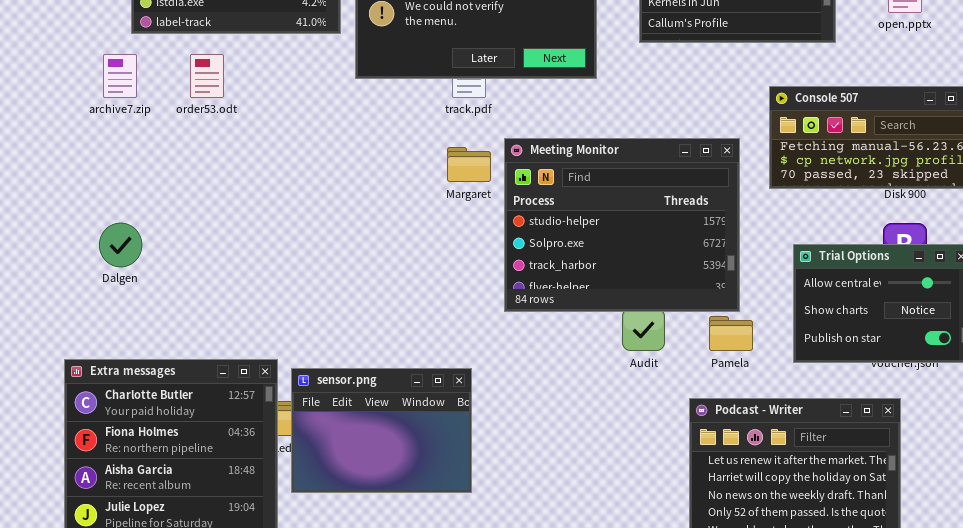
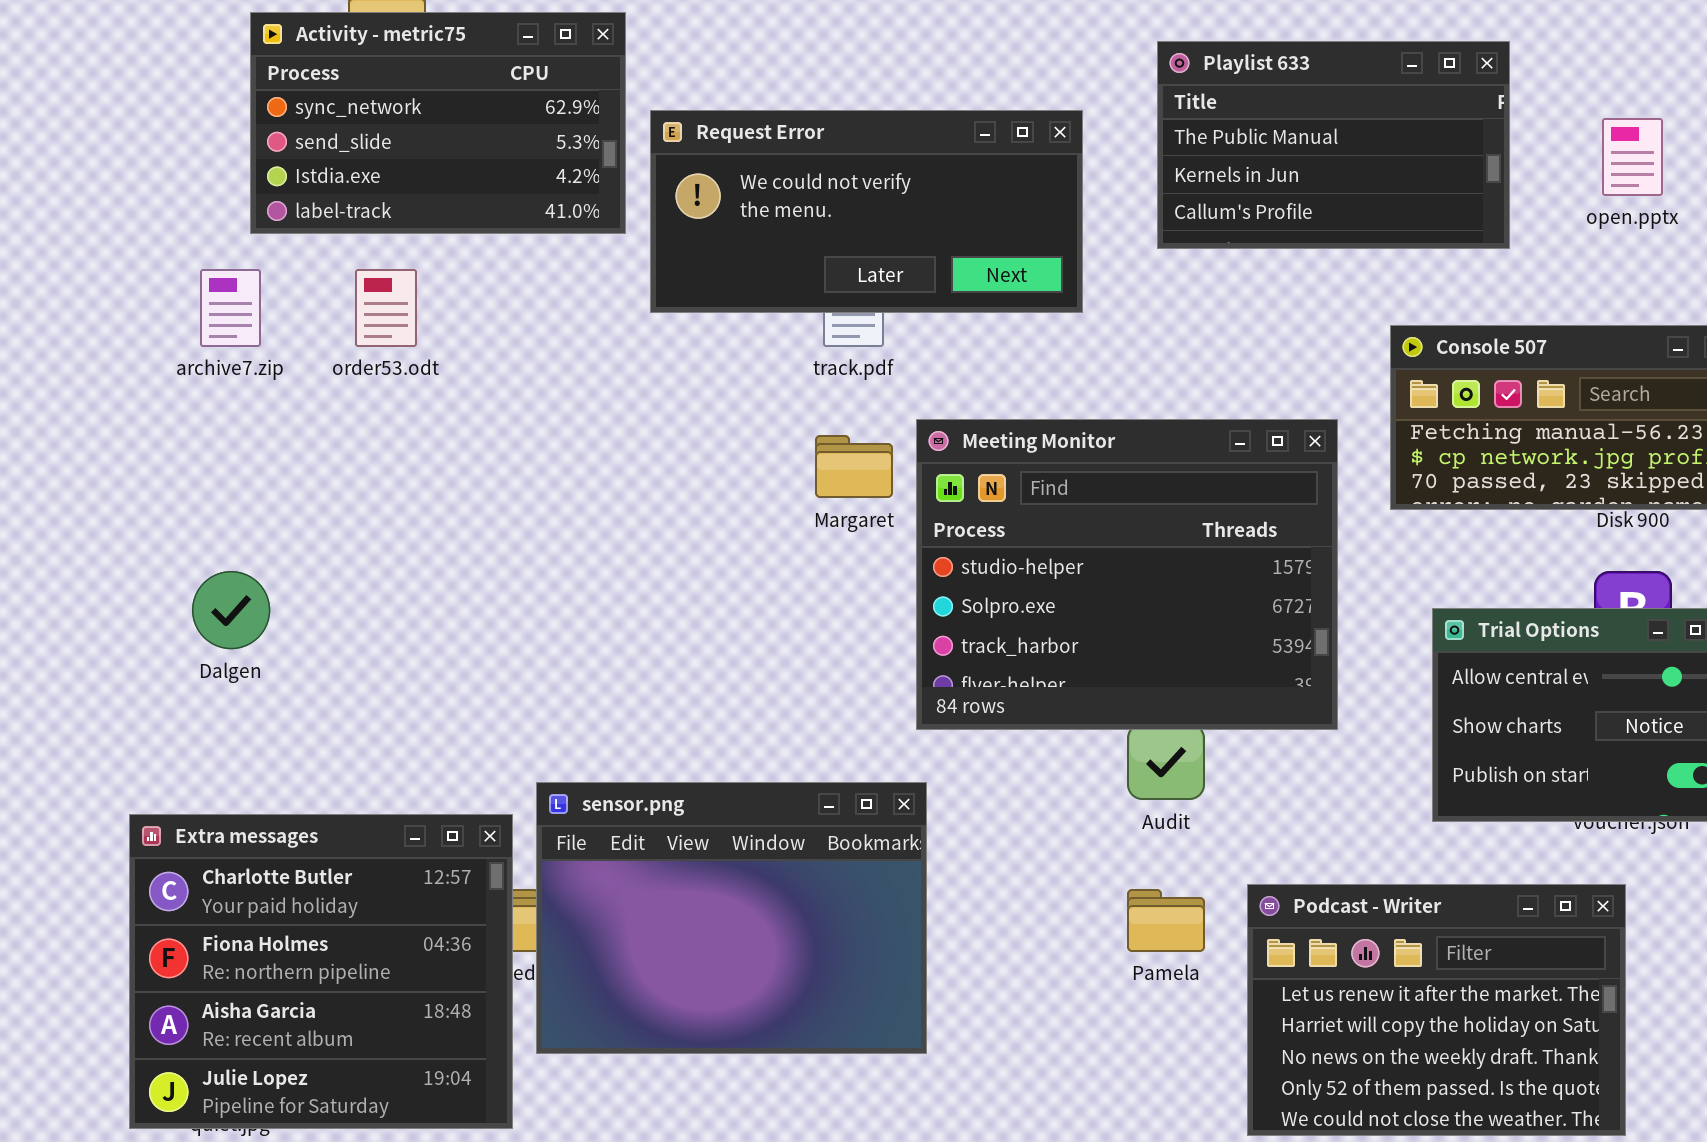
Pamela: [709,316,753,351] -> [1127,889,1205,952], moved
sensor.png: [291,368,472,493] -> [536,782,927,1054], resized

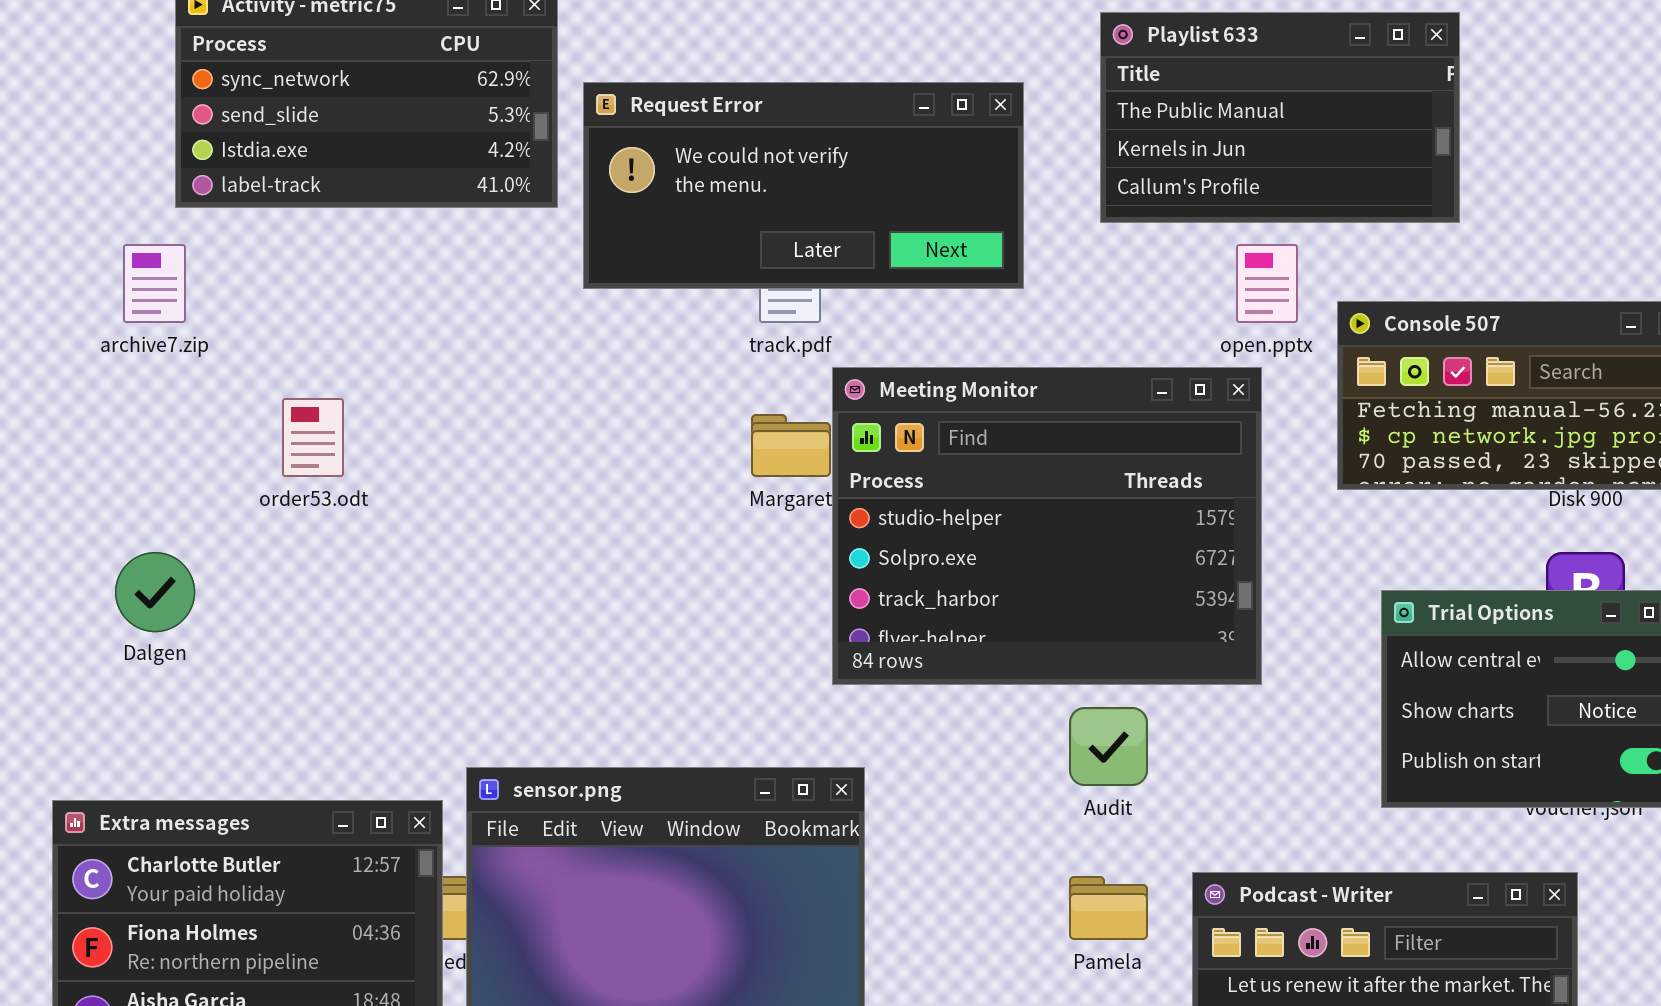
open.pptx: [1602,118,1663,196] -> [1236,244,1298,323], moved
order53.odt: [355,269,417,347] -> [282,398,344,477], moved
Meeting Monitor: [916,419,1338,730] -> [832,367,1262,685], moved

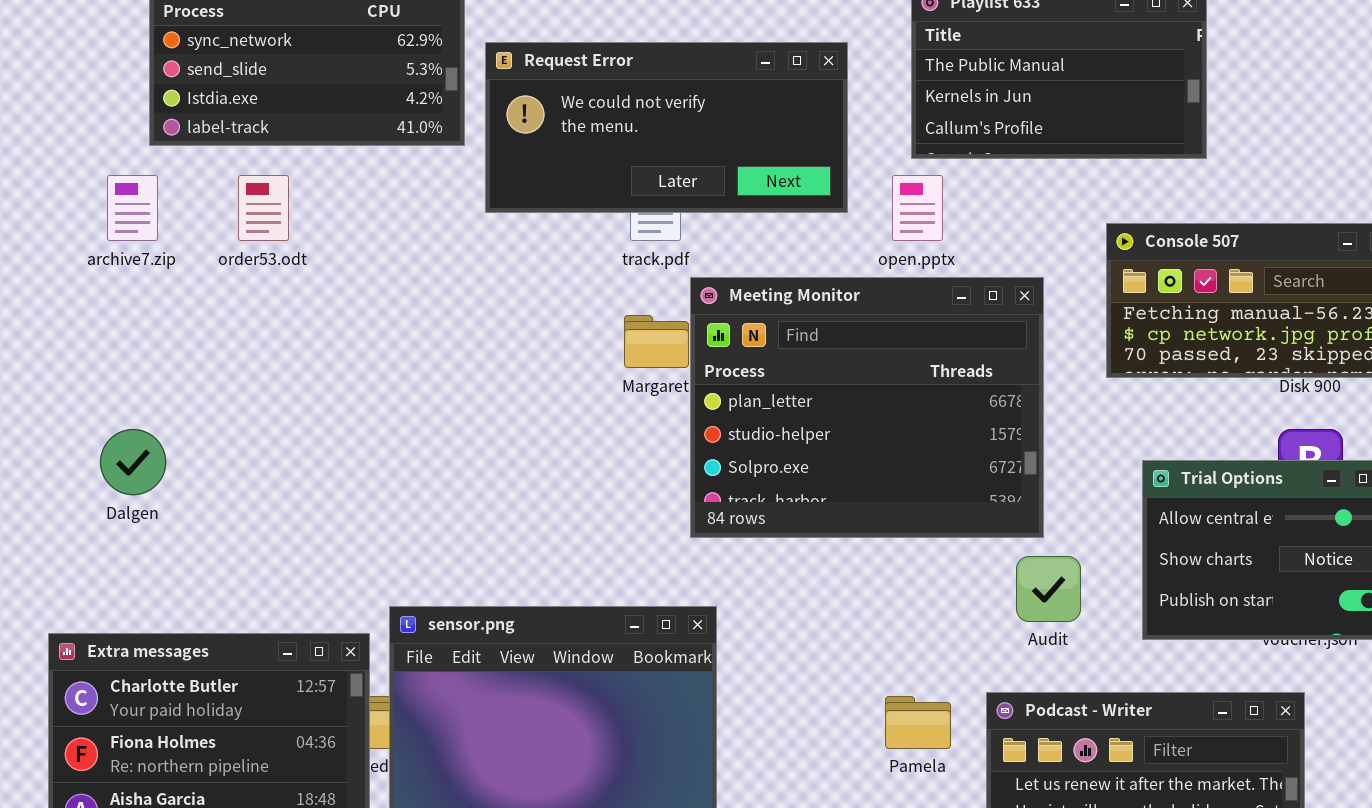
open.pptx: [1236,244,1298,323] -> [892,175,943,241], moved
Meeting Monitor: [832,367,1262,685] -> [690,277,1044,538], scrolled up 1 row
order53.odt: [282,398,344,477] -> [238,175,289,241], moved
Audit: [1069,707,1148,786] -> [1016,556,1081,622], moved

